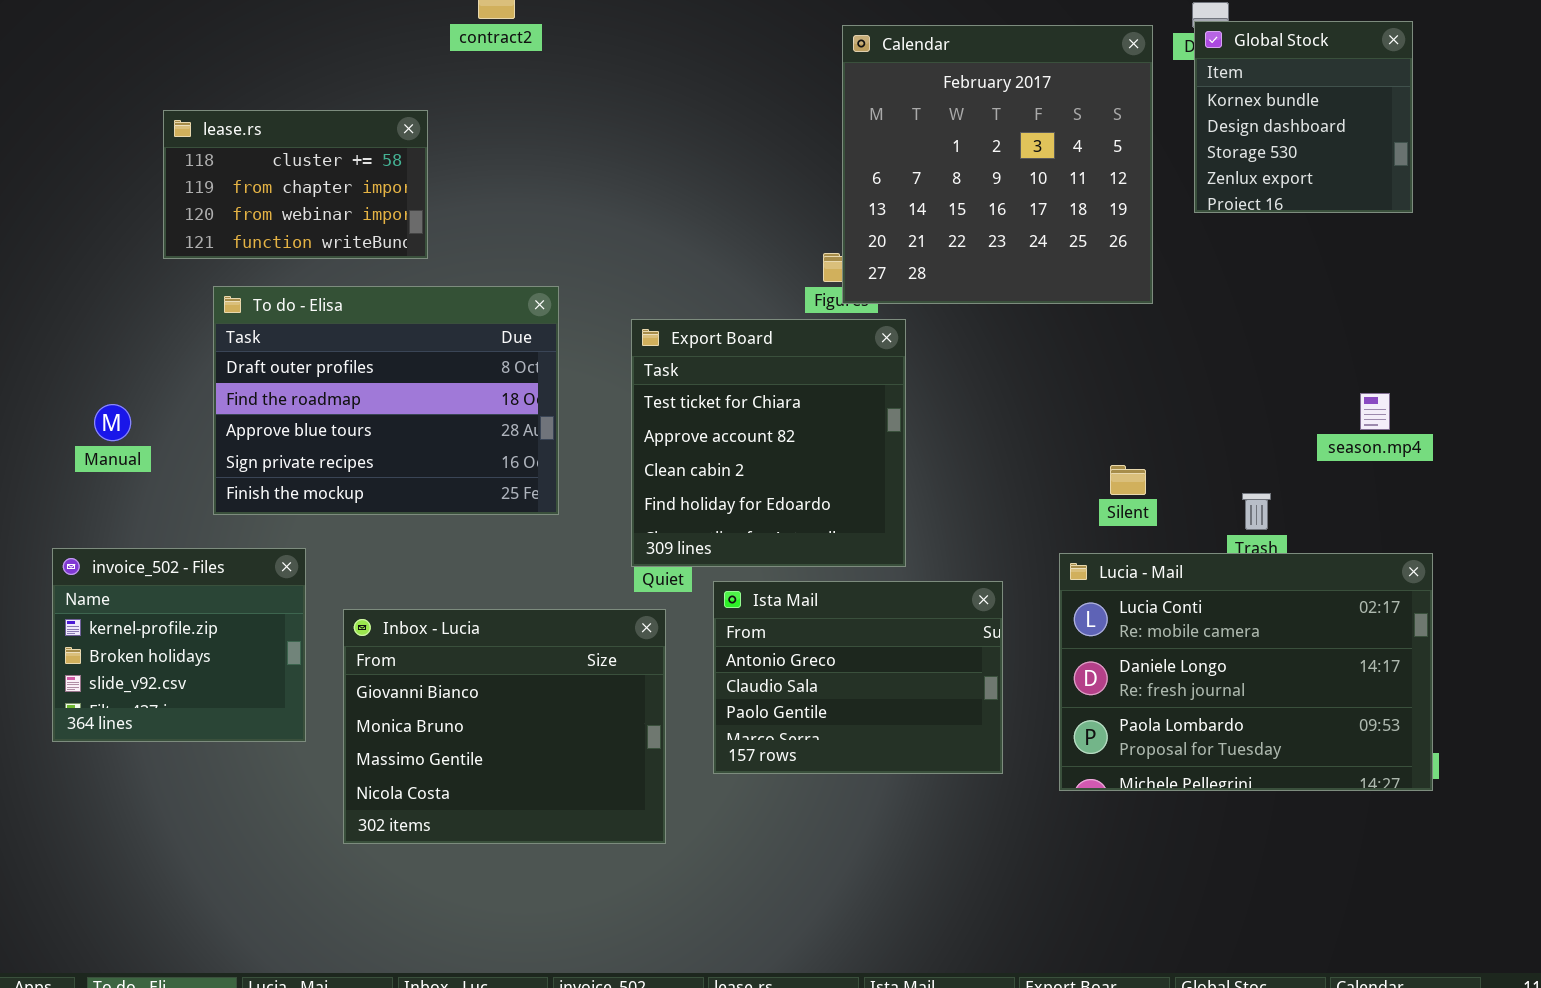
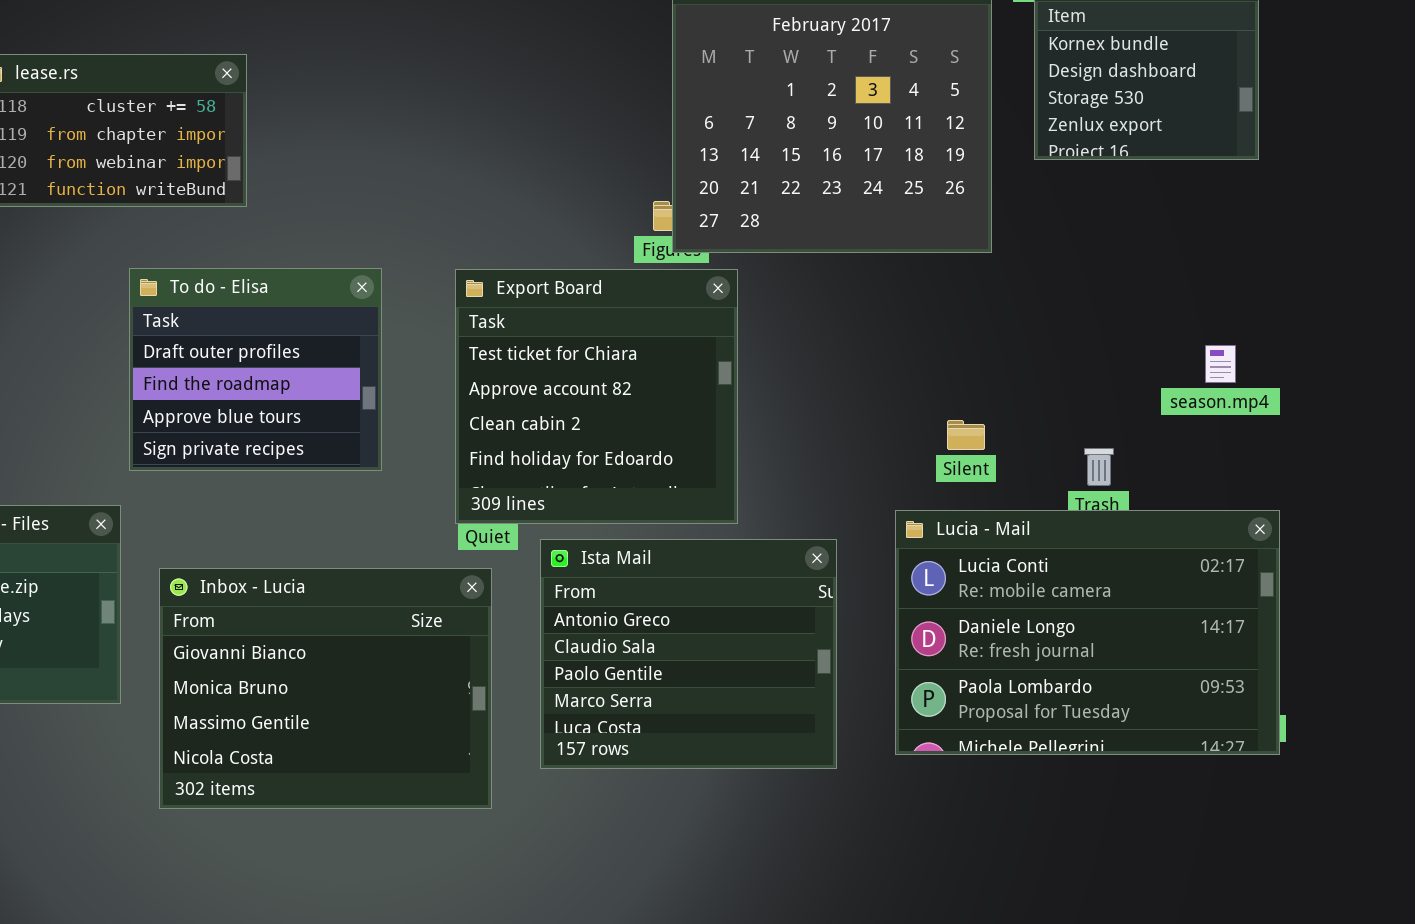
To do - Elisa: [213,286,559,515] -> [129,268,382,471], resized
Ista Mail: [713,581,1003,774] -> [540,539,837,769], resized

